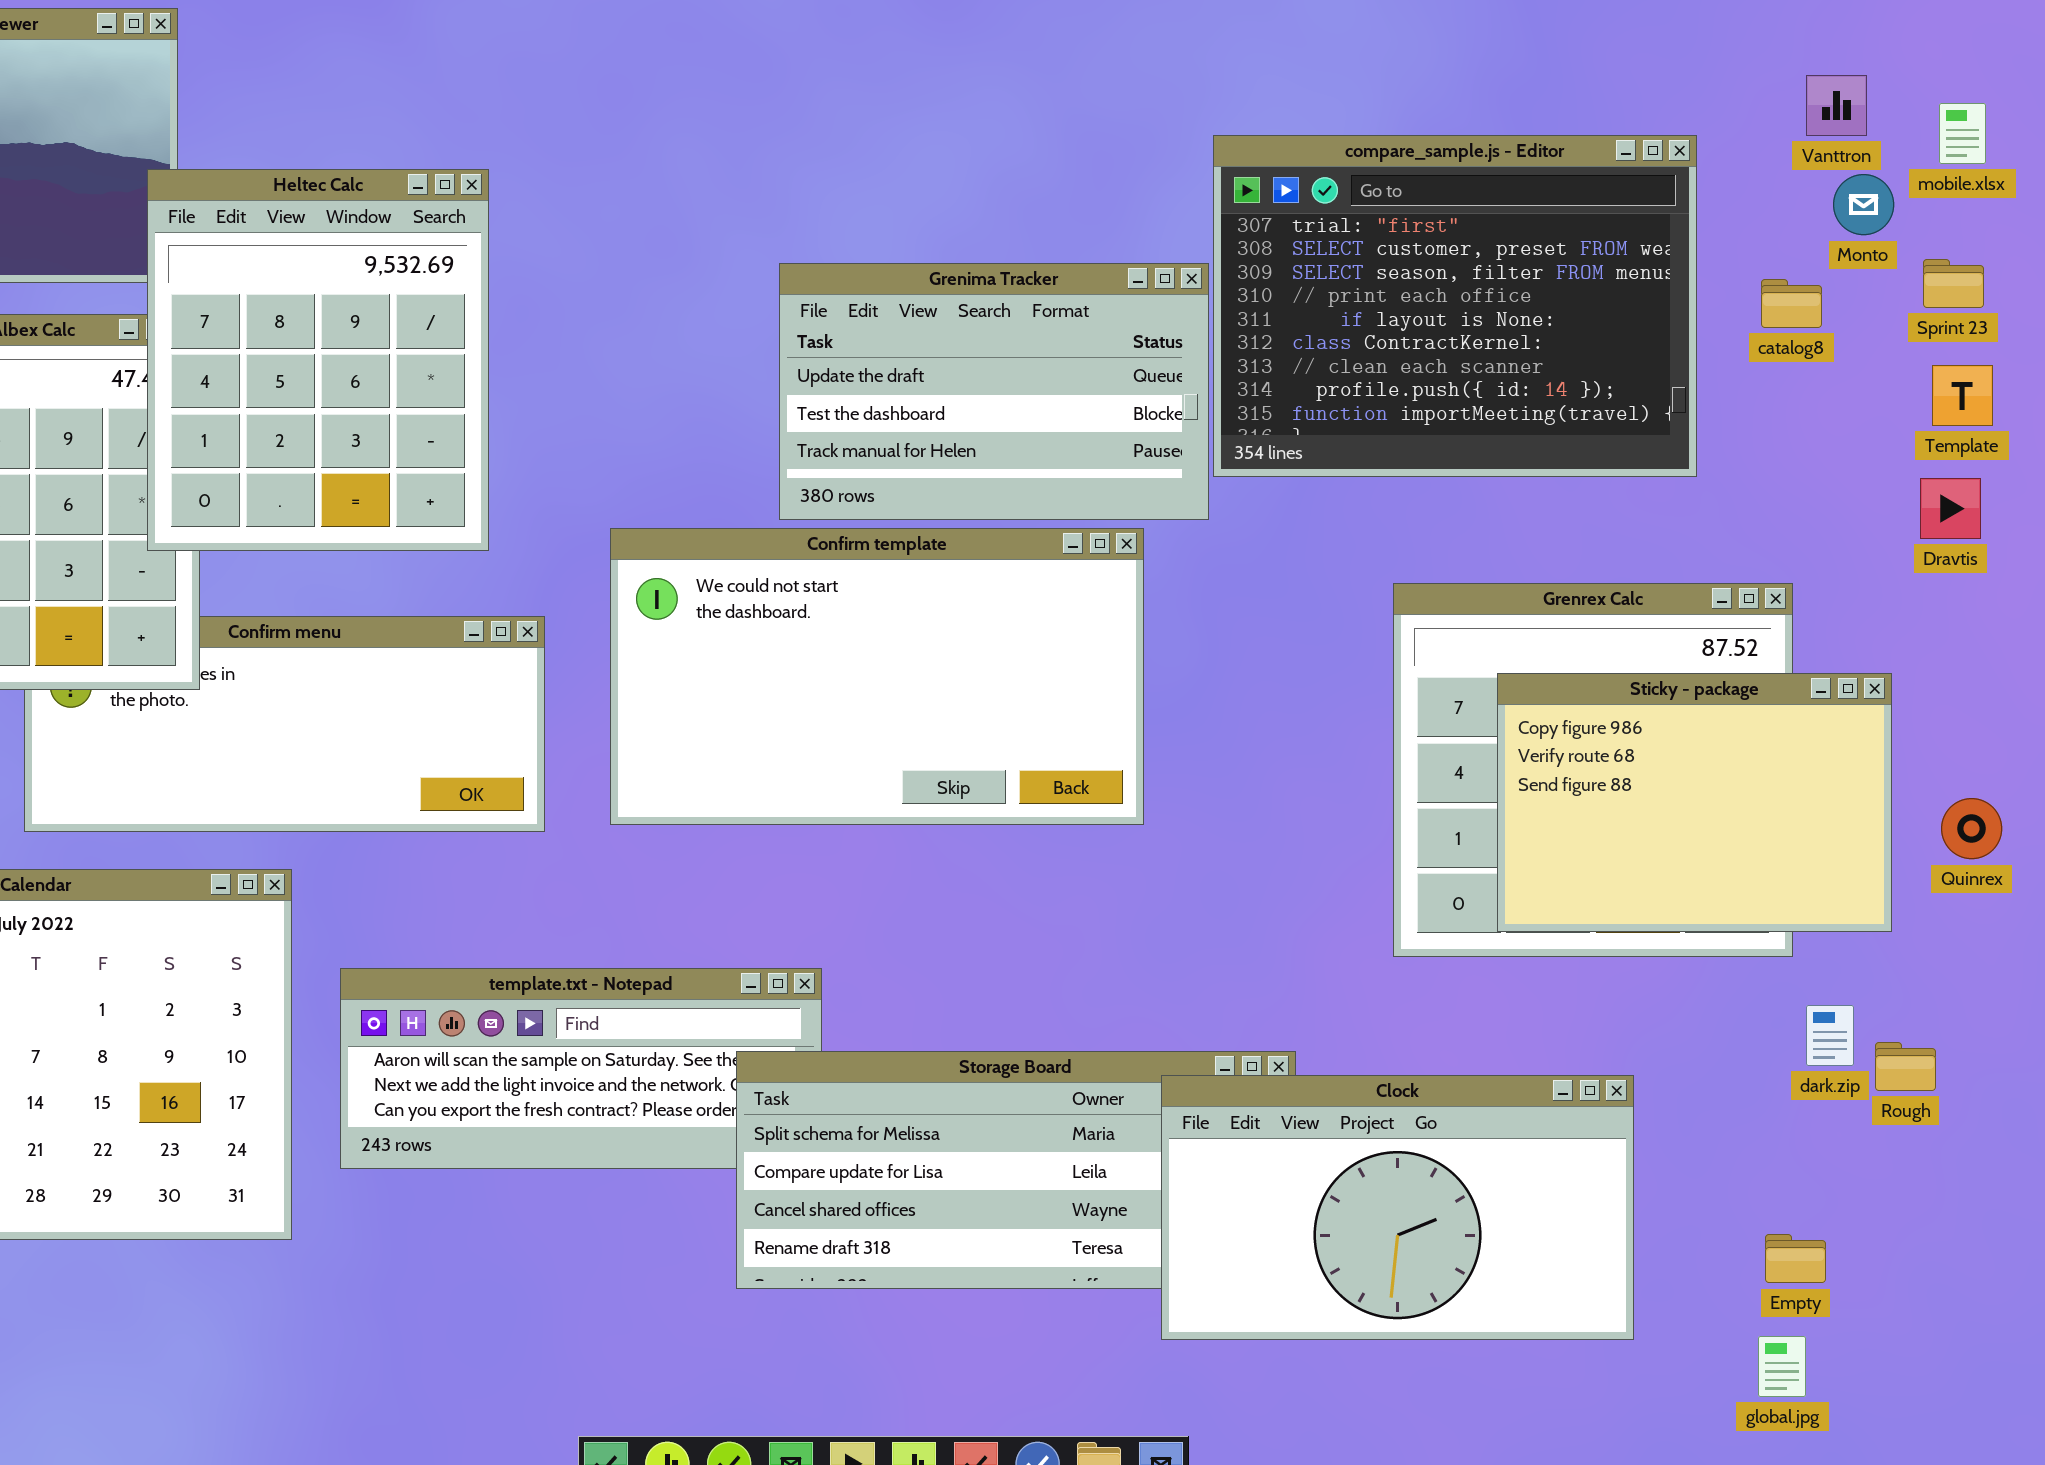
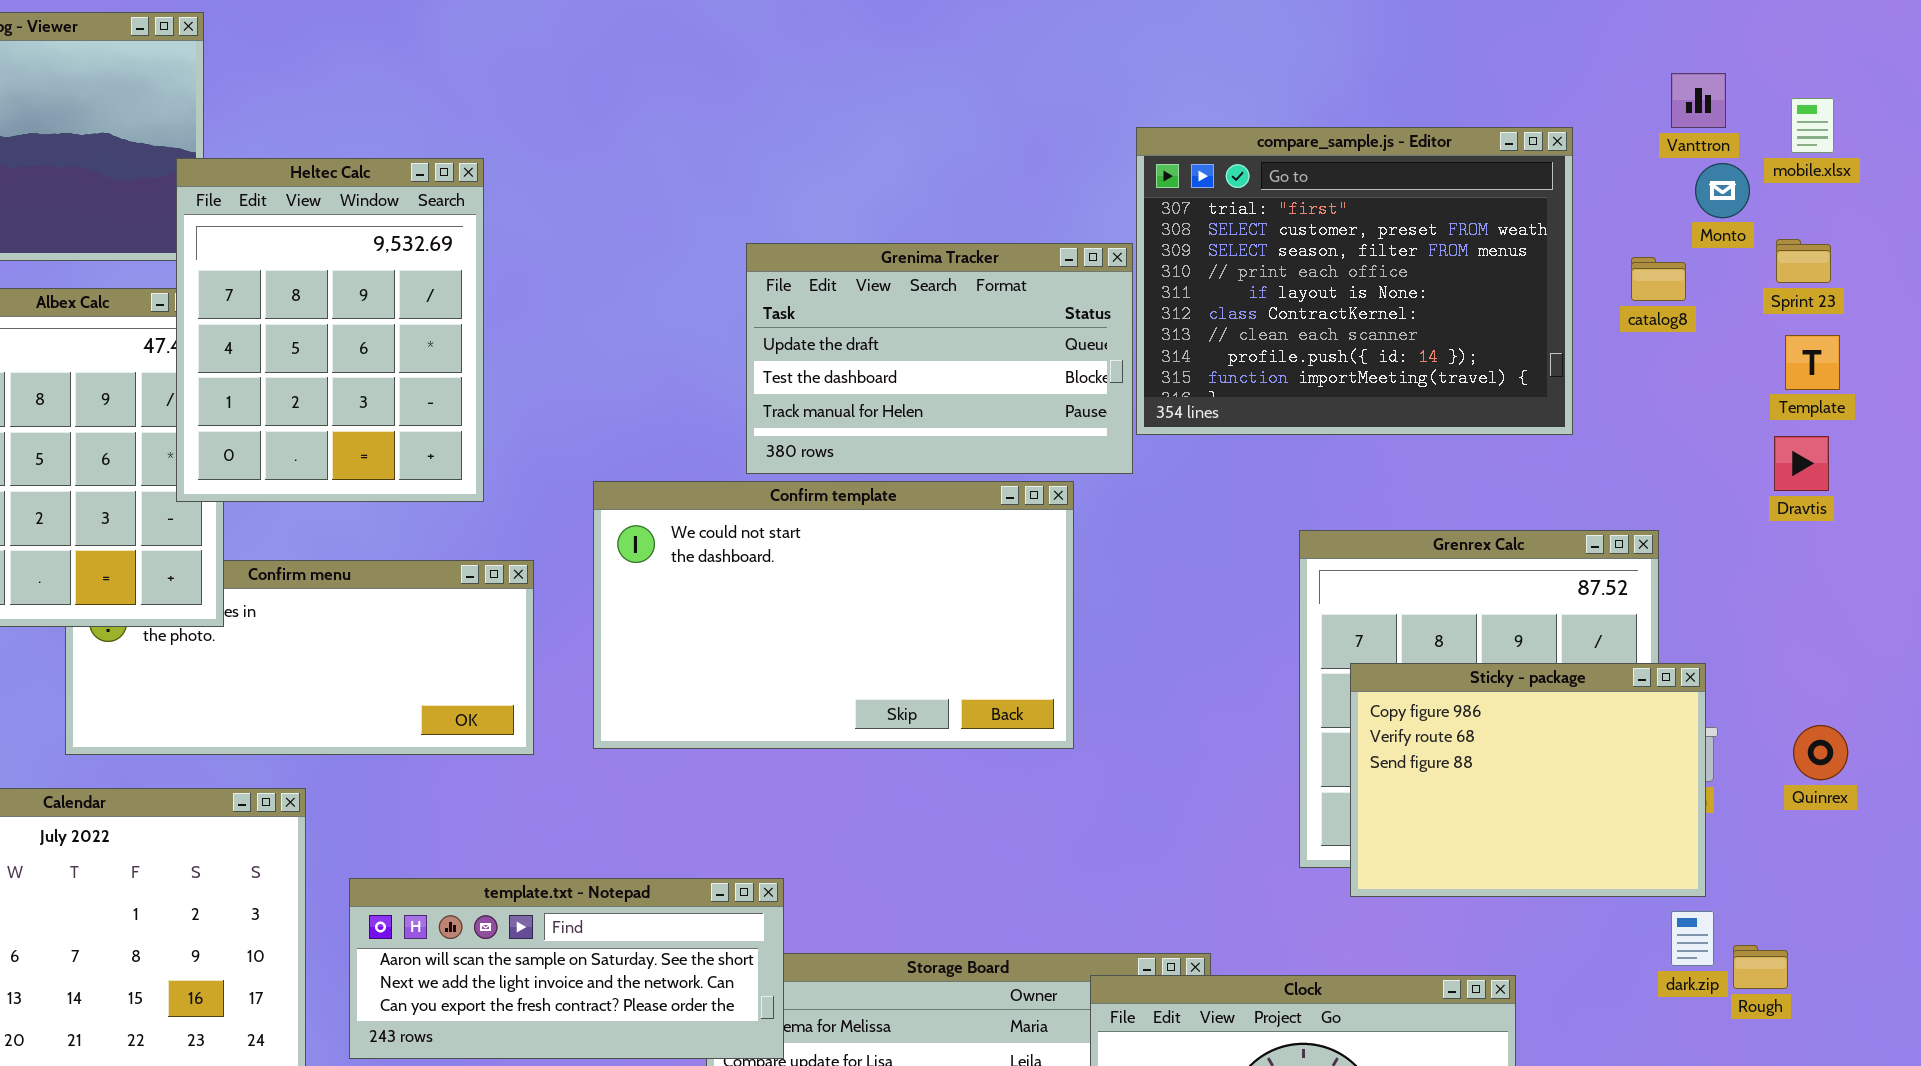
Sticky - package: [1497,673,1892,932] -> [1350,663,1706,897], moved
template.txt - Notepad: [340,968,822,1169] -> [349,878,784,1059], raised

